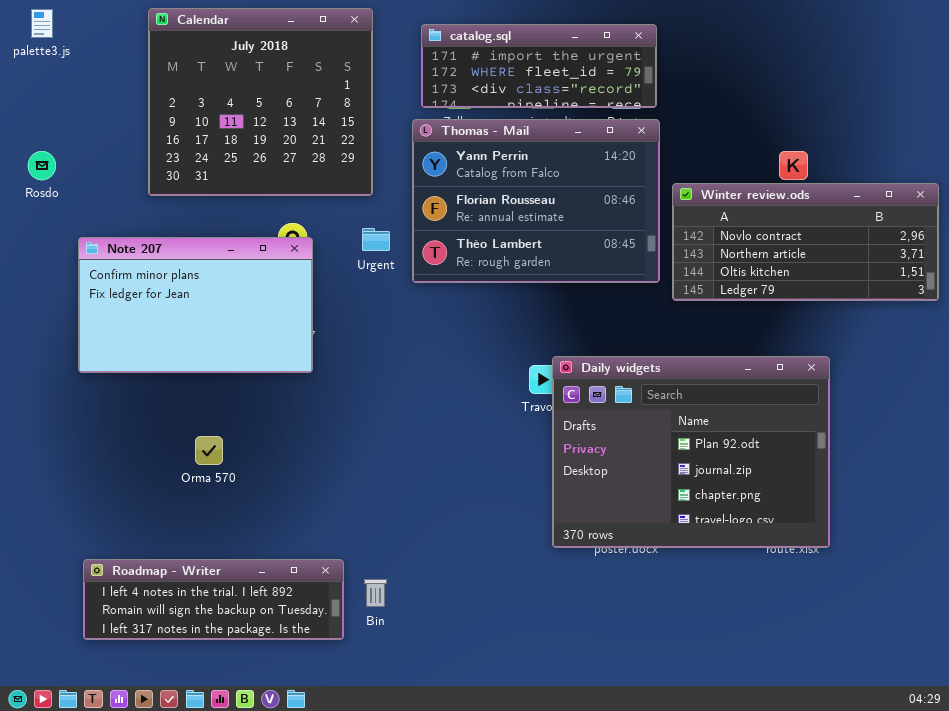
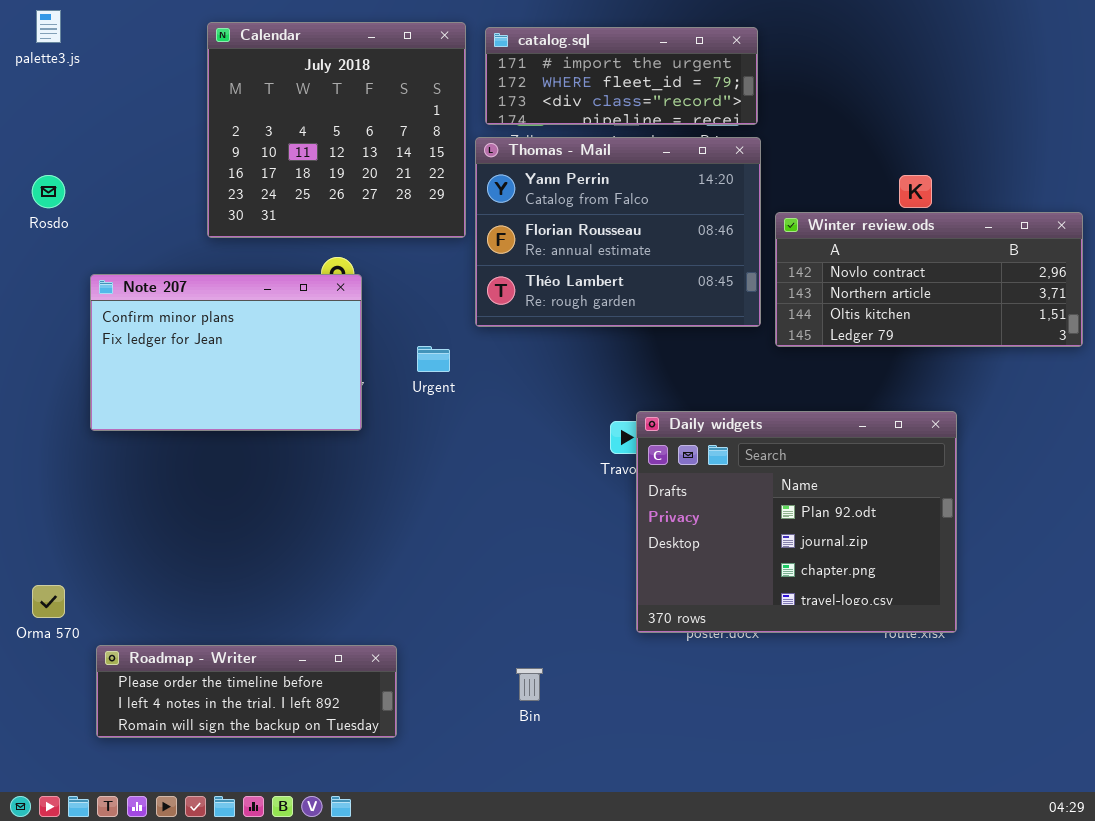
Calendar: [148,8,373,196] -> [207,22,466,238], moved
Urgent: [362,228,390,251] -> [417,346,450,372], moved
Orma 570: [195,436,223,465] -> [32,585,65,618], moved
Roadmap - Writer: [83,559,344,640] -> [96,645,397,738], scrolled up 1 row
Bin: [364,579,387,607] -> [516,668,543,701], moved

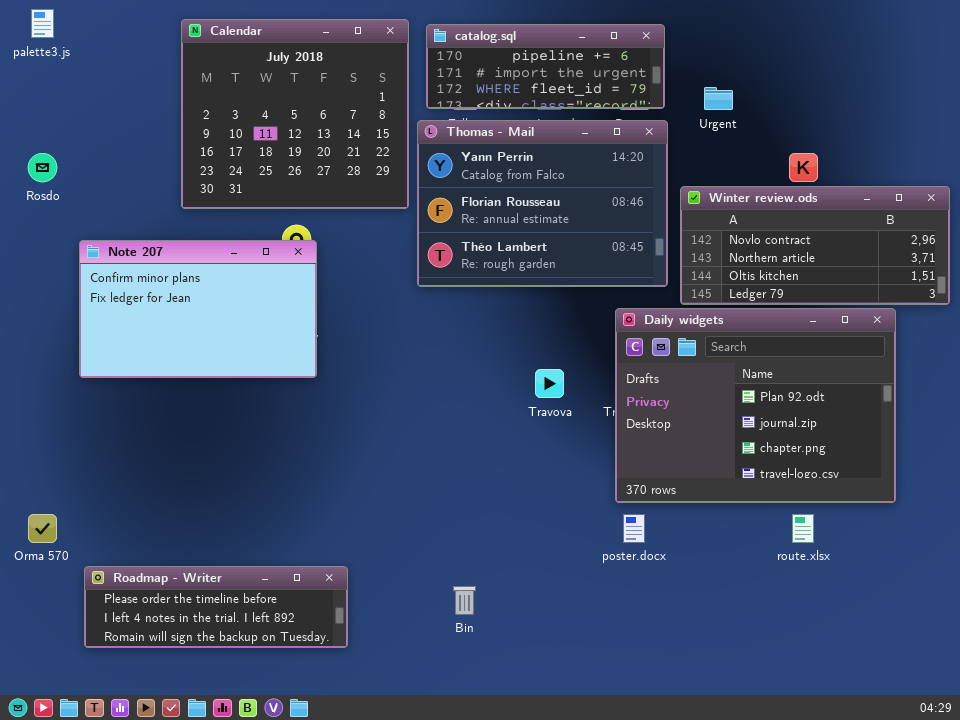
catalog.sql: [485,27,758,125] -> [426,24,665,109], scrolled up 1 row
Urgent: [417,346,450,372] -> [704,87,733,110], moved
Daily widgets: [636,411,957,633] -> [615,308,896,503], moved

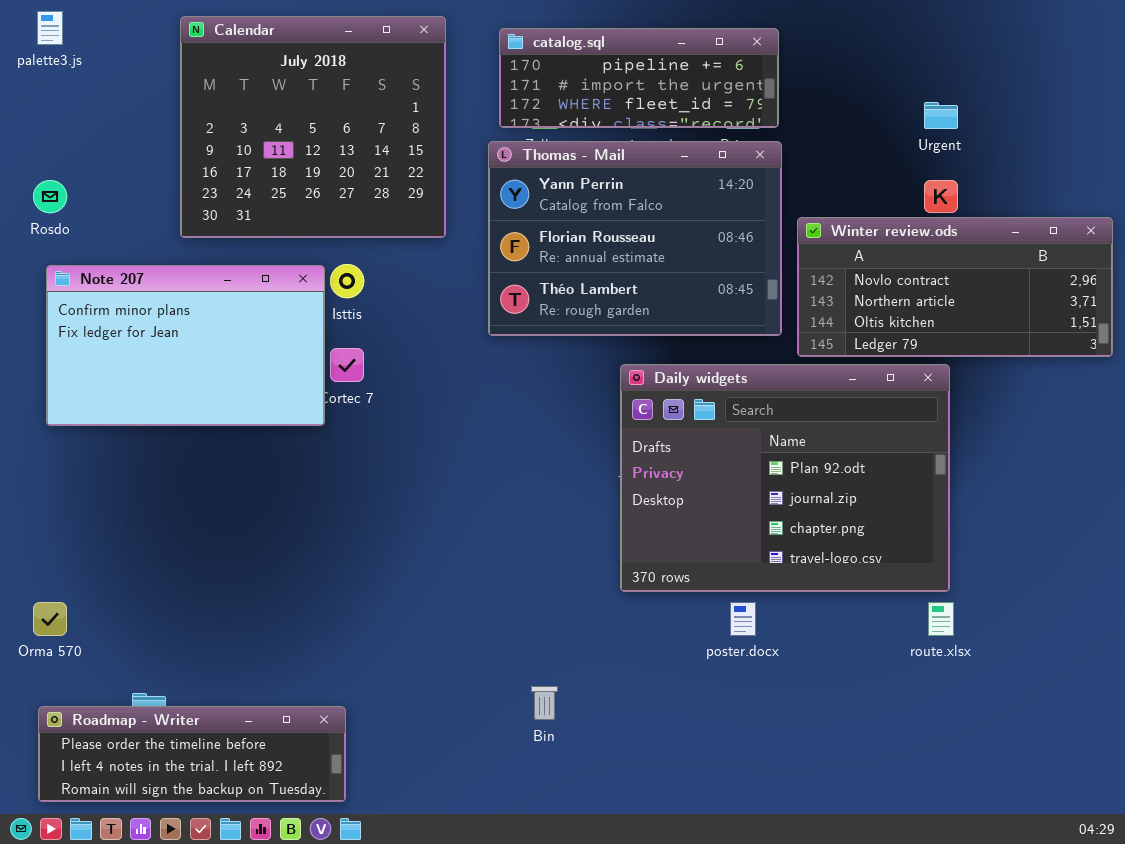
Calendar: [181,19,409,209] -> [180,16,446,238], moved
Urgent: [704,87,733,110] -> [924,102,958,129], moved
Note 207: [79,240,317,378] -> [46,265,325,426], moved
Daily widgets: [615,308,896,503] -> [620,364,950,592], moved
Roadmap - Writer: [84,566,348,648] -> [38,706,346,802], moved

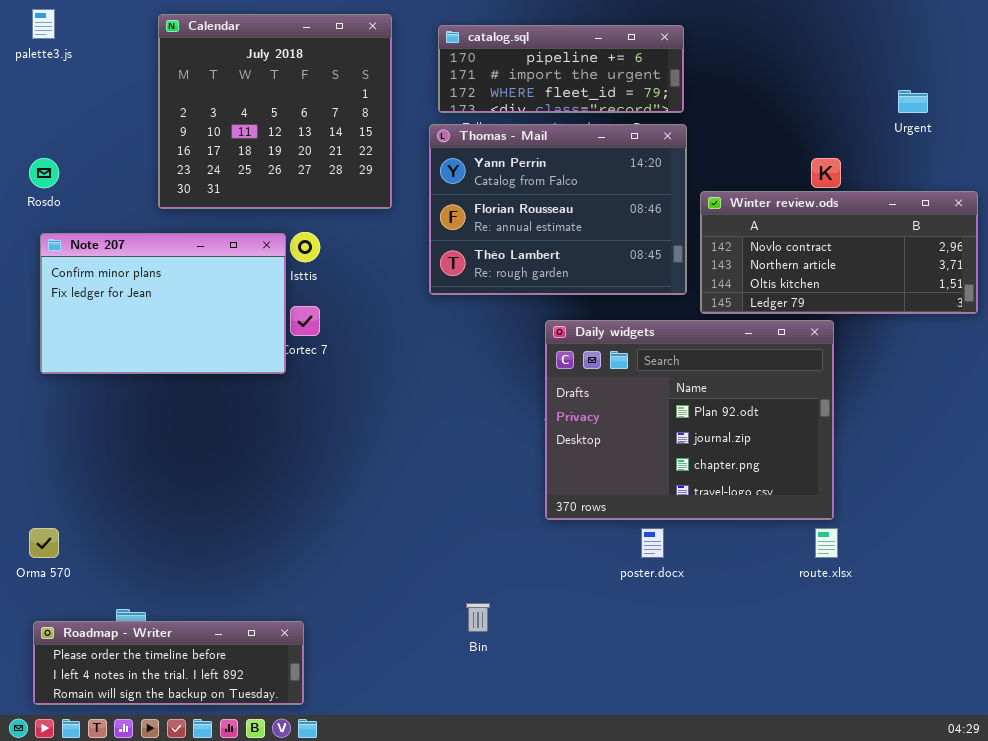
Urgent: [924,102,958,129] -> [898,90,928,113], moved

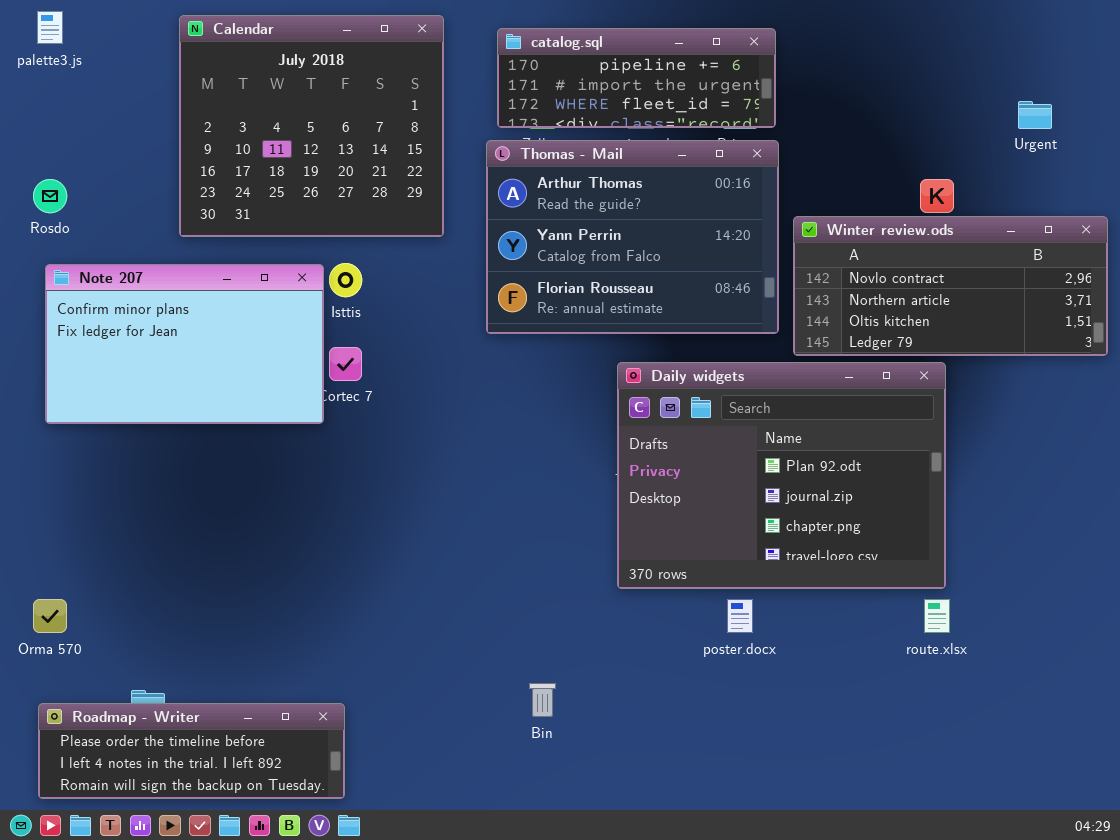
Thomas - Mail: [429,124,687,295] -> [486,140,779,334], scrolled up 1 row

